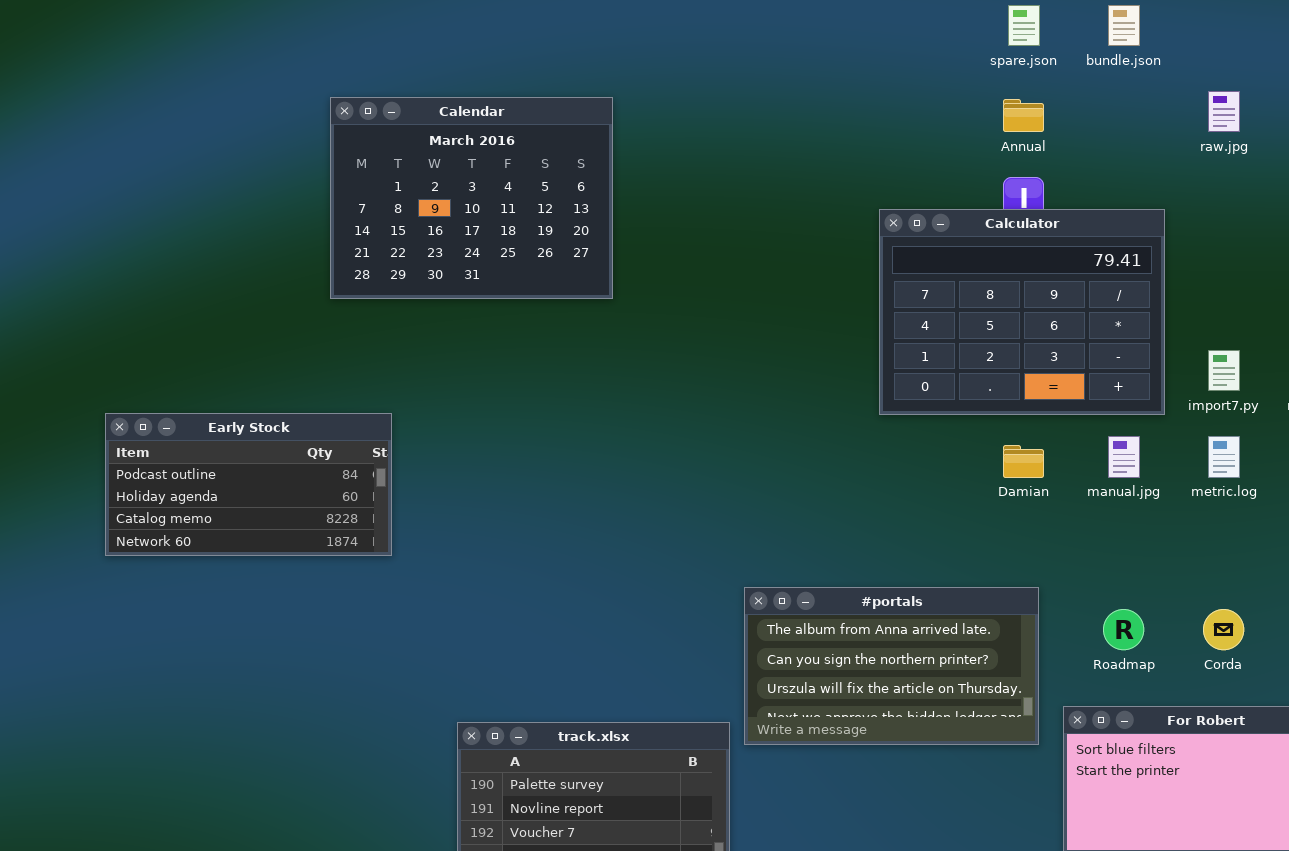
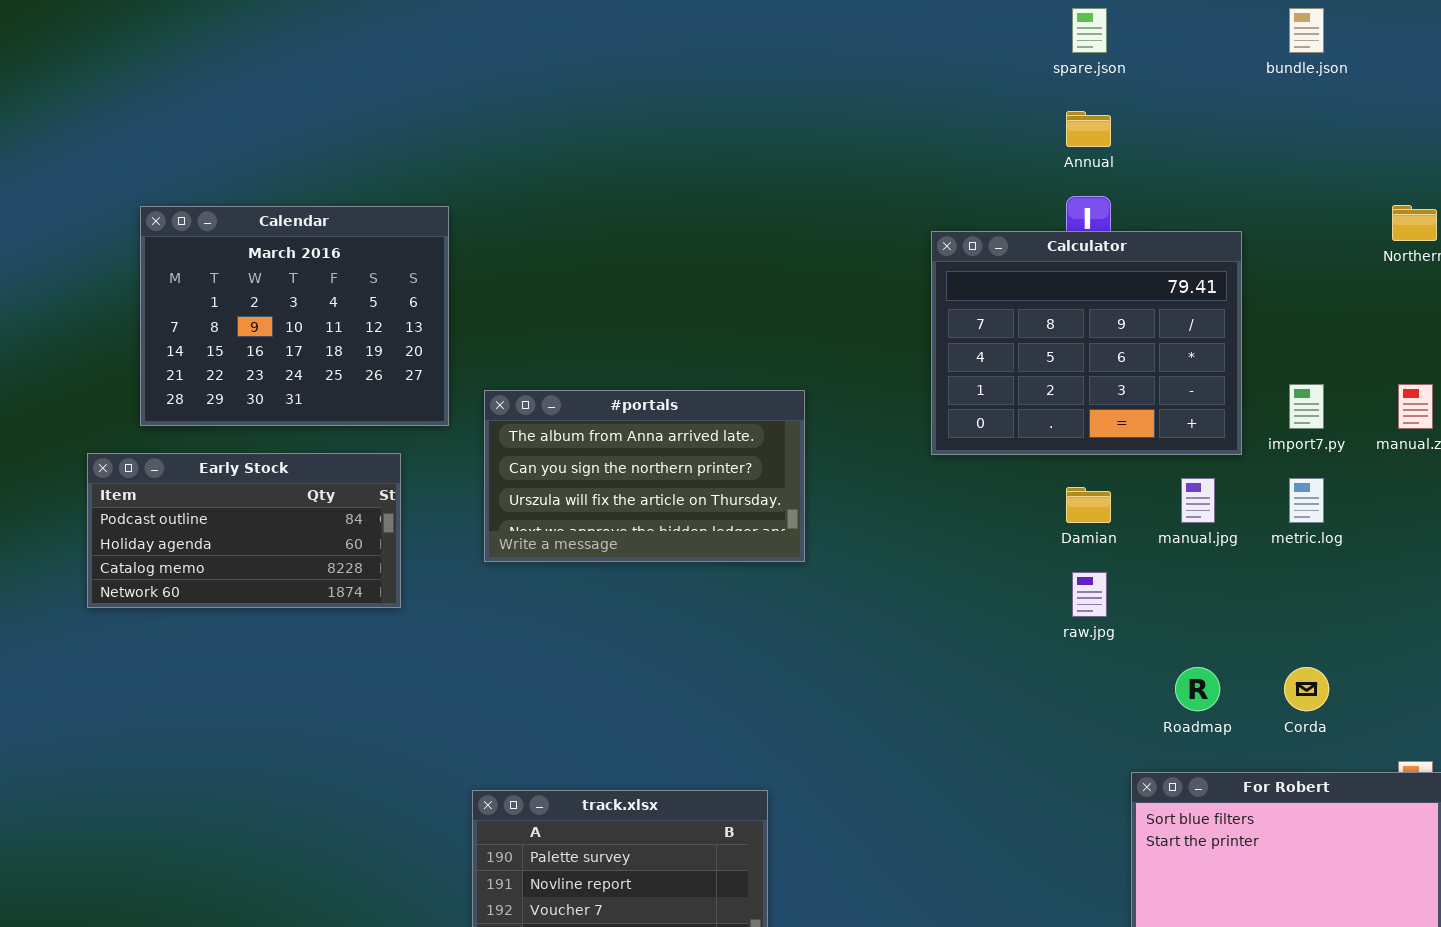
bundle.json: [1108,5,1140,46] -> [1289,8,1324,53], moved
raw.jpg: [1208,91,1240,132] -> [1072,572,1107,617], moved
Calendar: [330,97,613,299] -> [140,206,449,426], moved
#portals: [744,587,1039,745] -> [484,390,805,562], moved

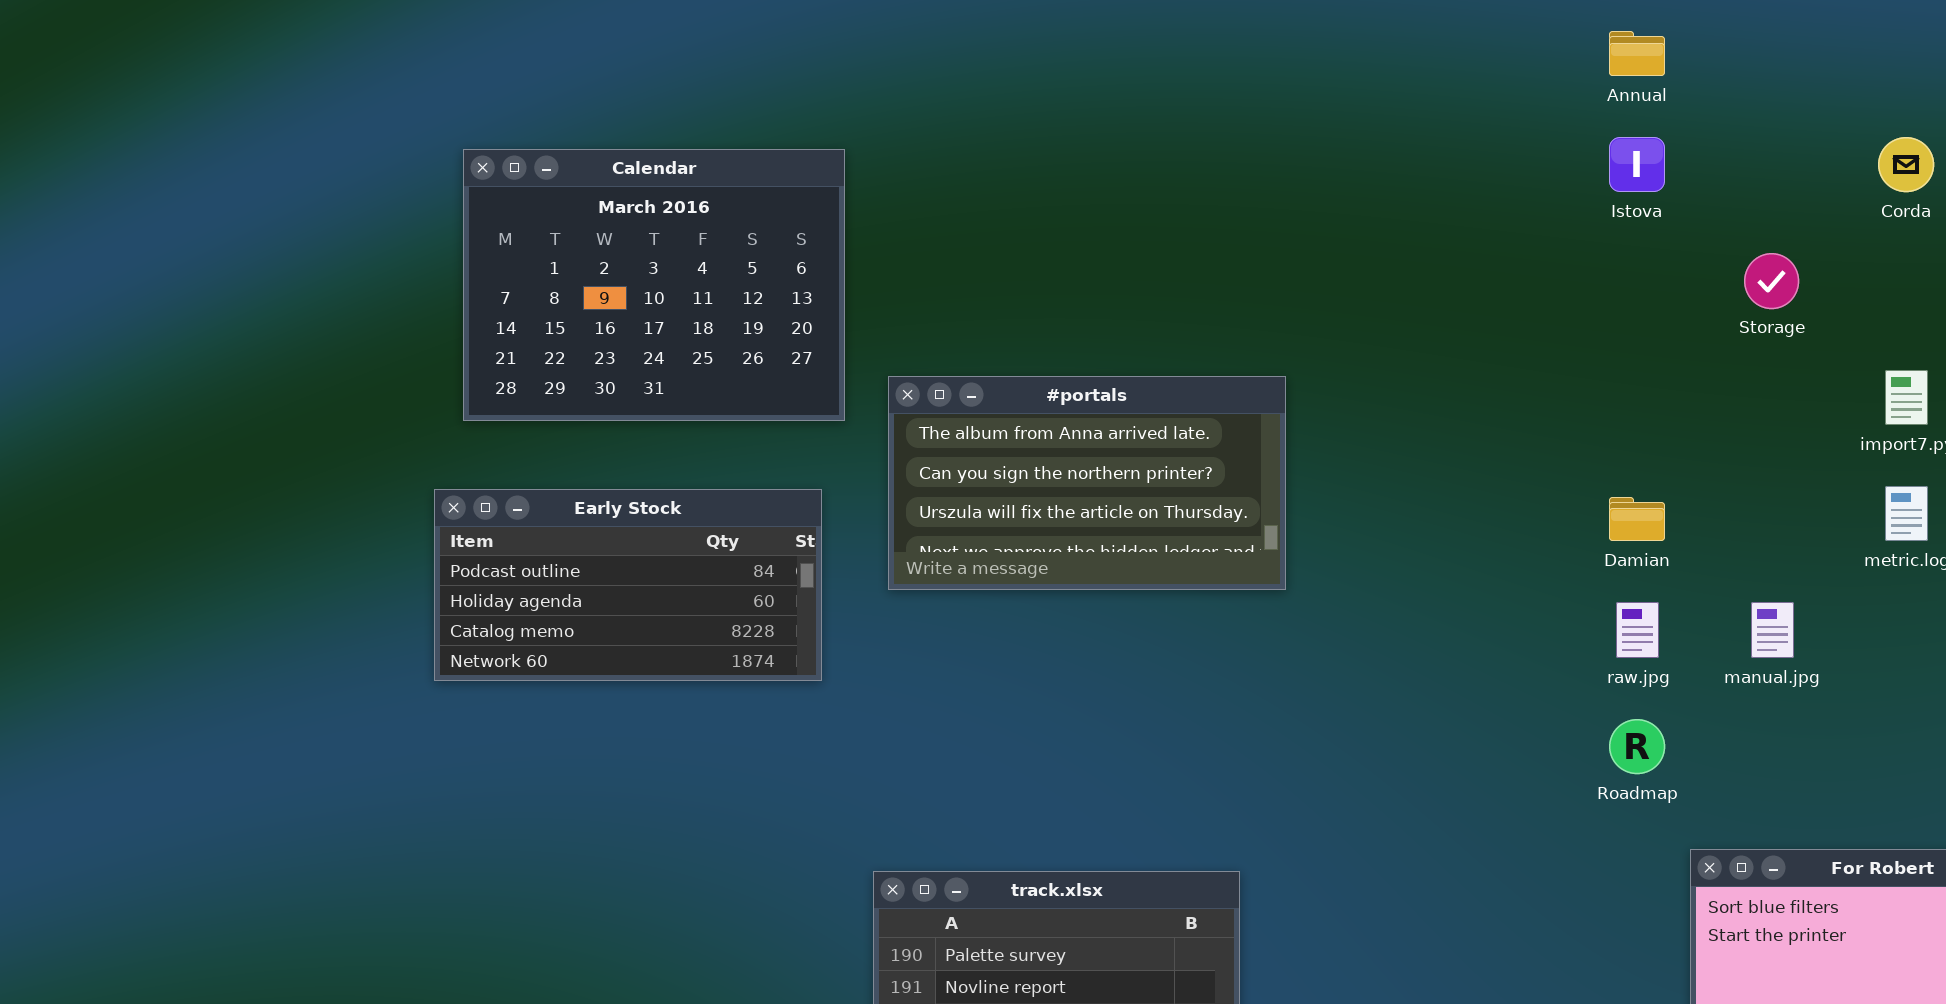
Calculator: [931,231,1242,455] -> none, closed
Early Stock: [87,453,401,608] -> [434,489,822,681], moved
manual.jpg: [1181,478,1215,523] -> [1751,602,1794,658], moved
Roadmap: [1175,667,1220,711] -> [1609,719,1665,774], moved
Corda: [1284,667,1329,711] -> [1878,137,1934,192], moved

